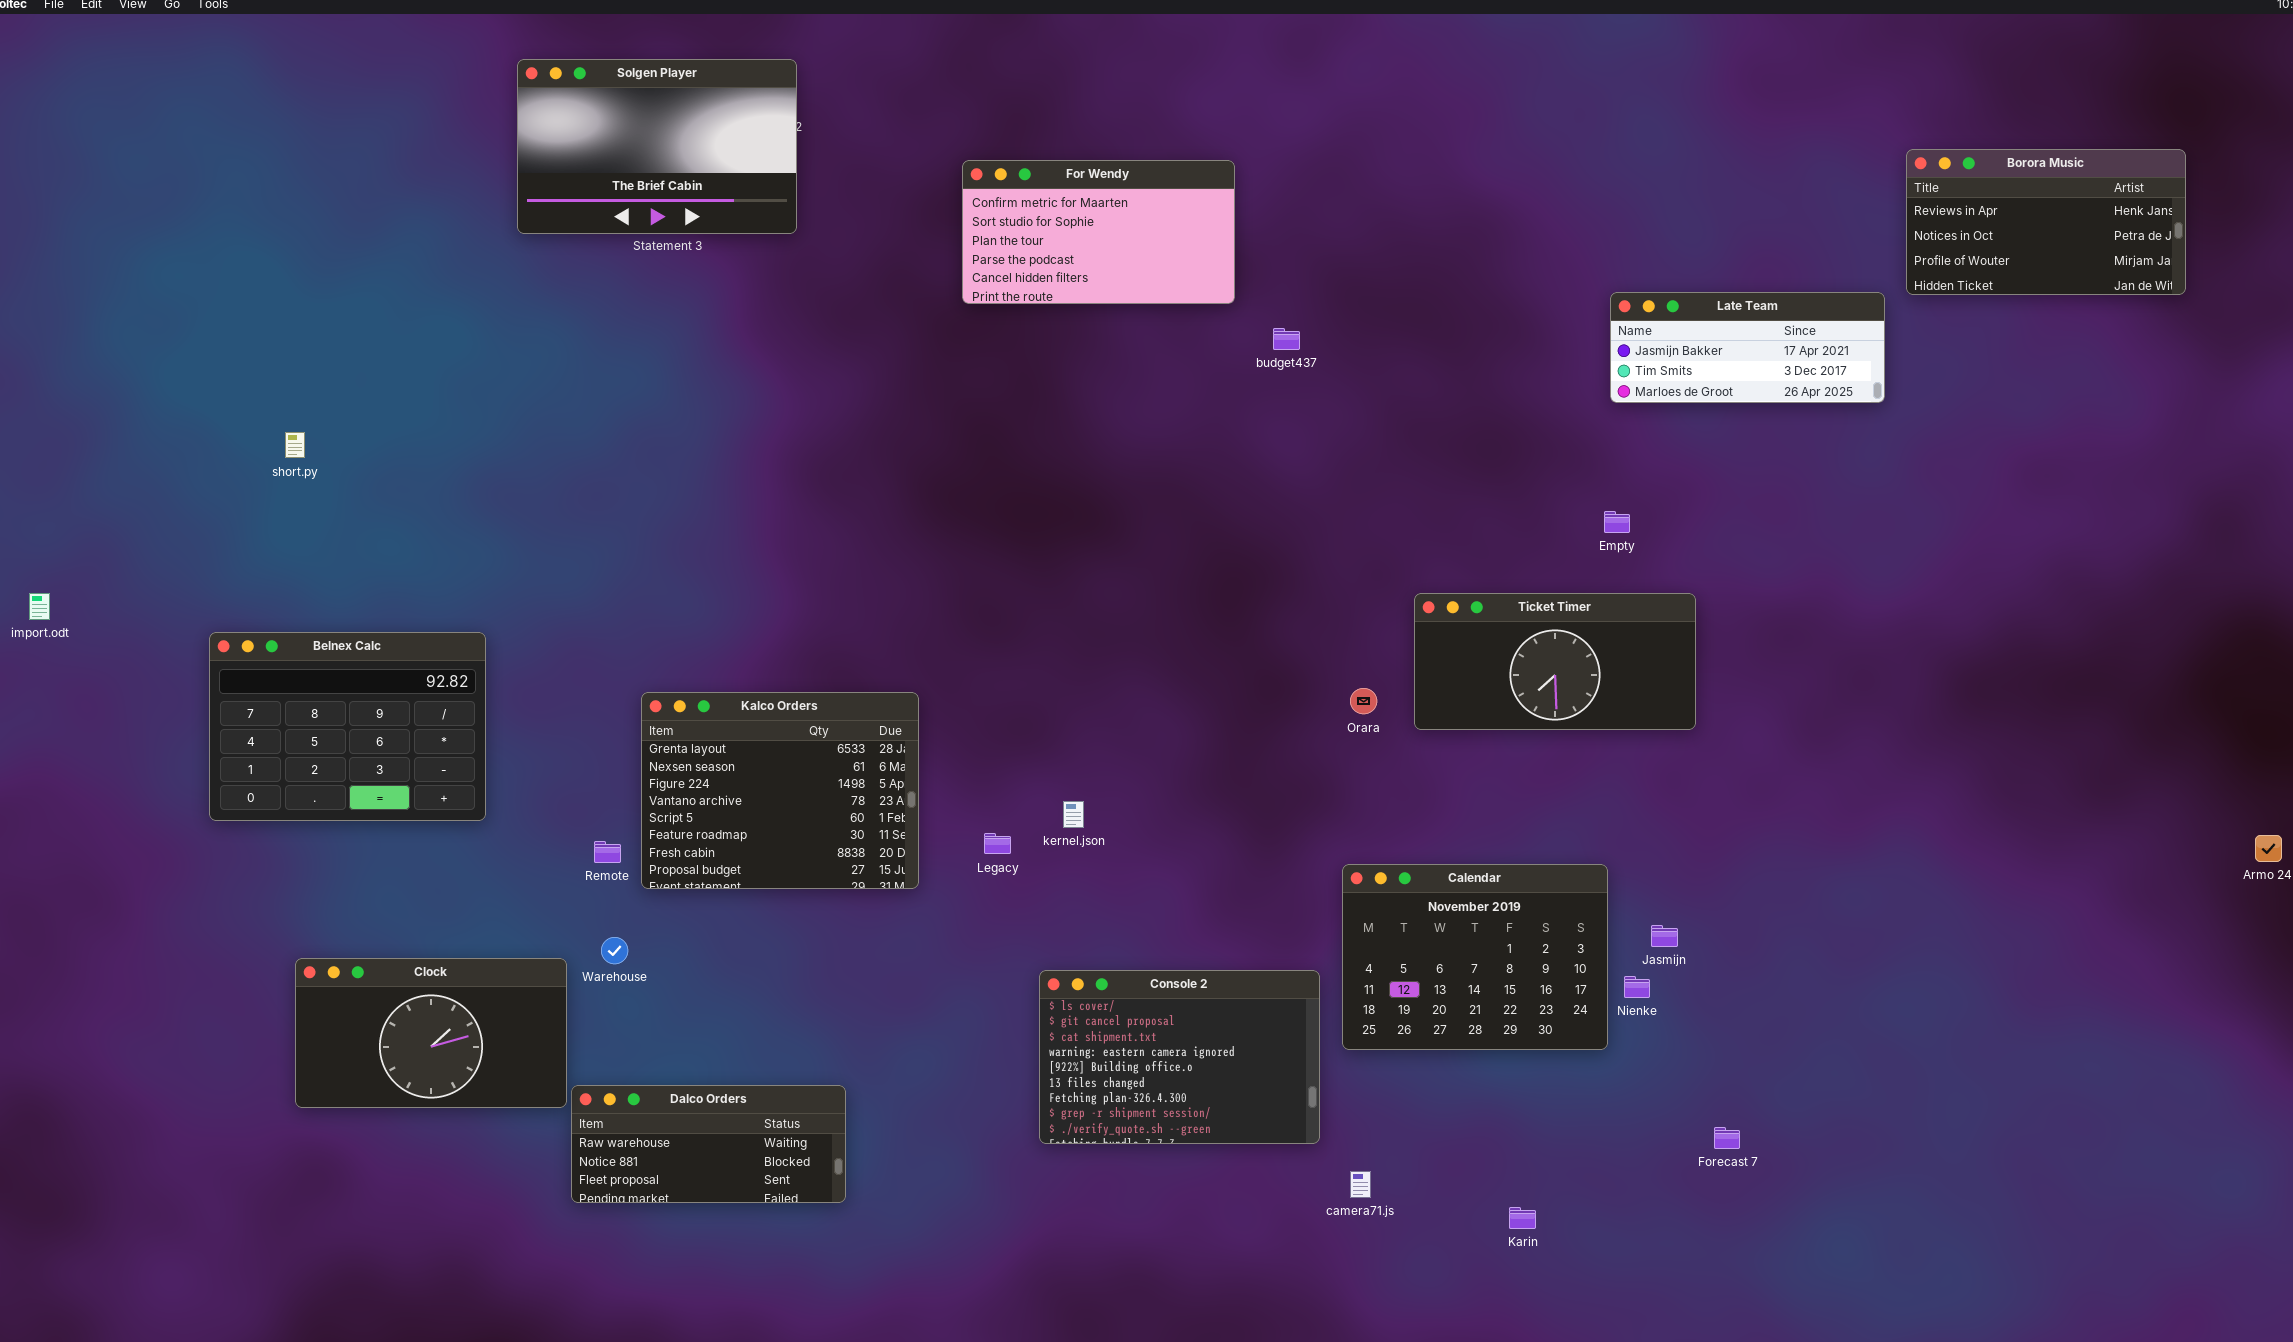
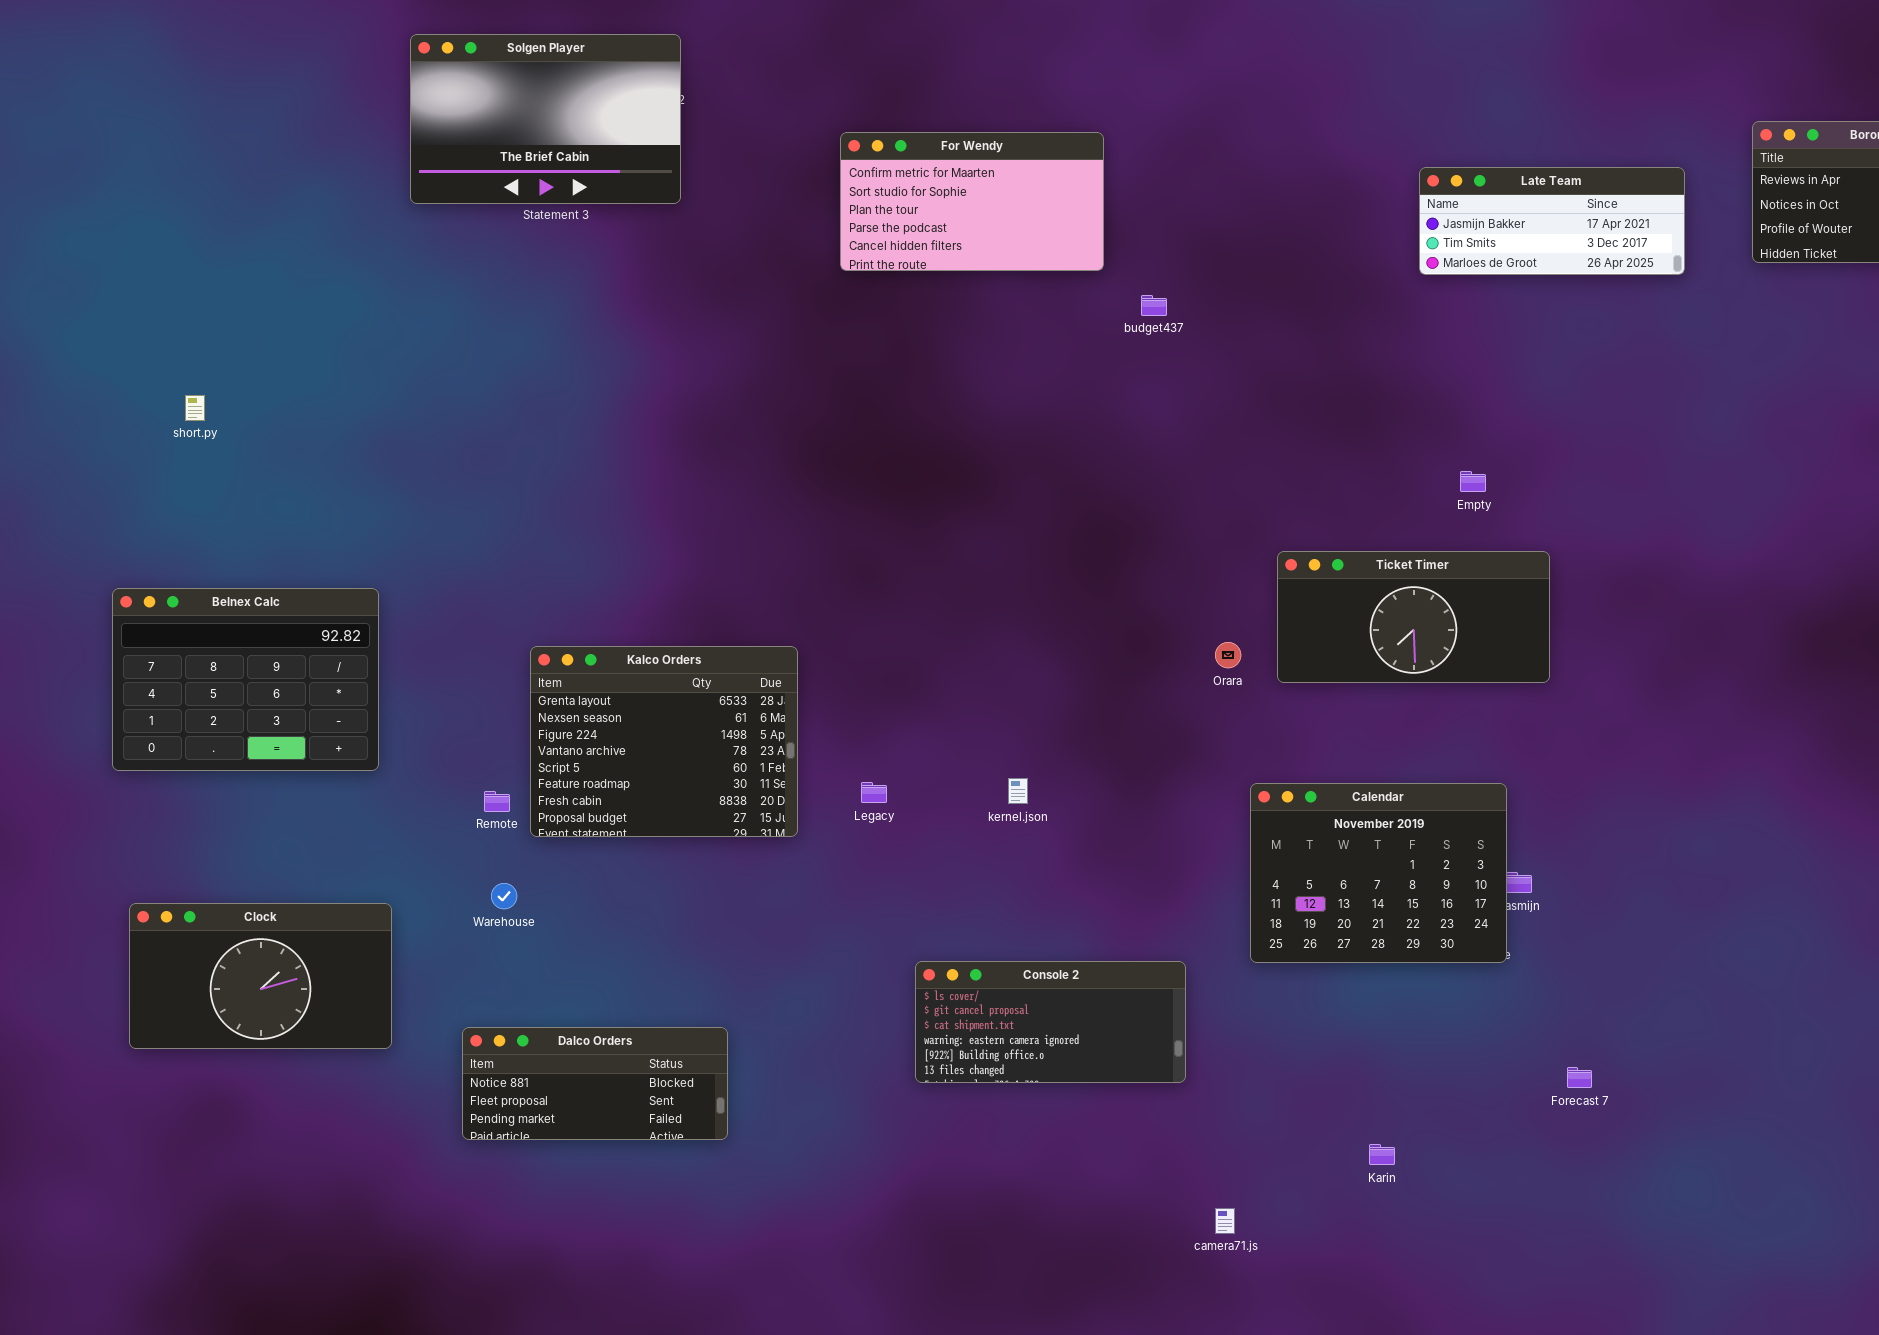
Late Team: [1610,292,1885,403] -> [1419,167,1685,275], moved
kernel.json: [1063,801,1084,828] -> [1008,778,1028,804], moved
Calendar: [1342,864,1608,1050] -> [1250,783,1507,963], moved
Clock: [295,958,567,1108] -> [129,903,392,1049], moved
Console 2: [1039,970,1320,1144] -> [915,961,1186,1083], resized
Dalco Orders: [571,1085,846,1203] -> [462,1027,728,1140], scrolled down 1 row
camera71.js: [1350,1171,1371,1198] -> [1215,1208,1235,1234], moved

